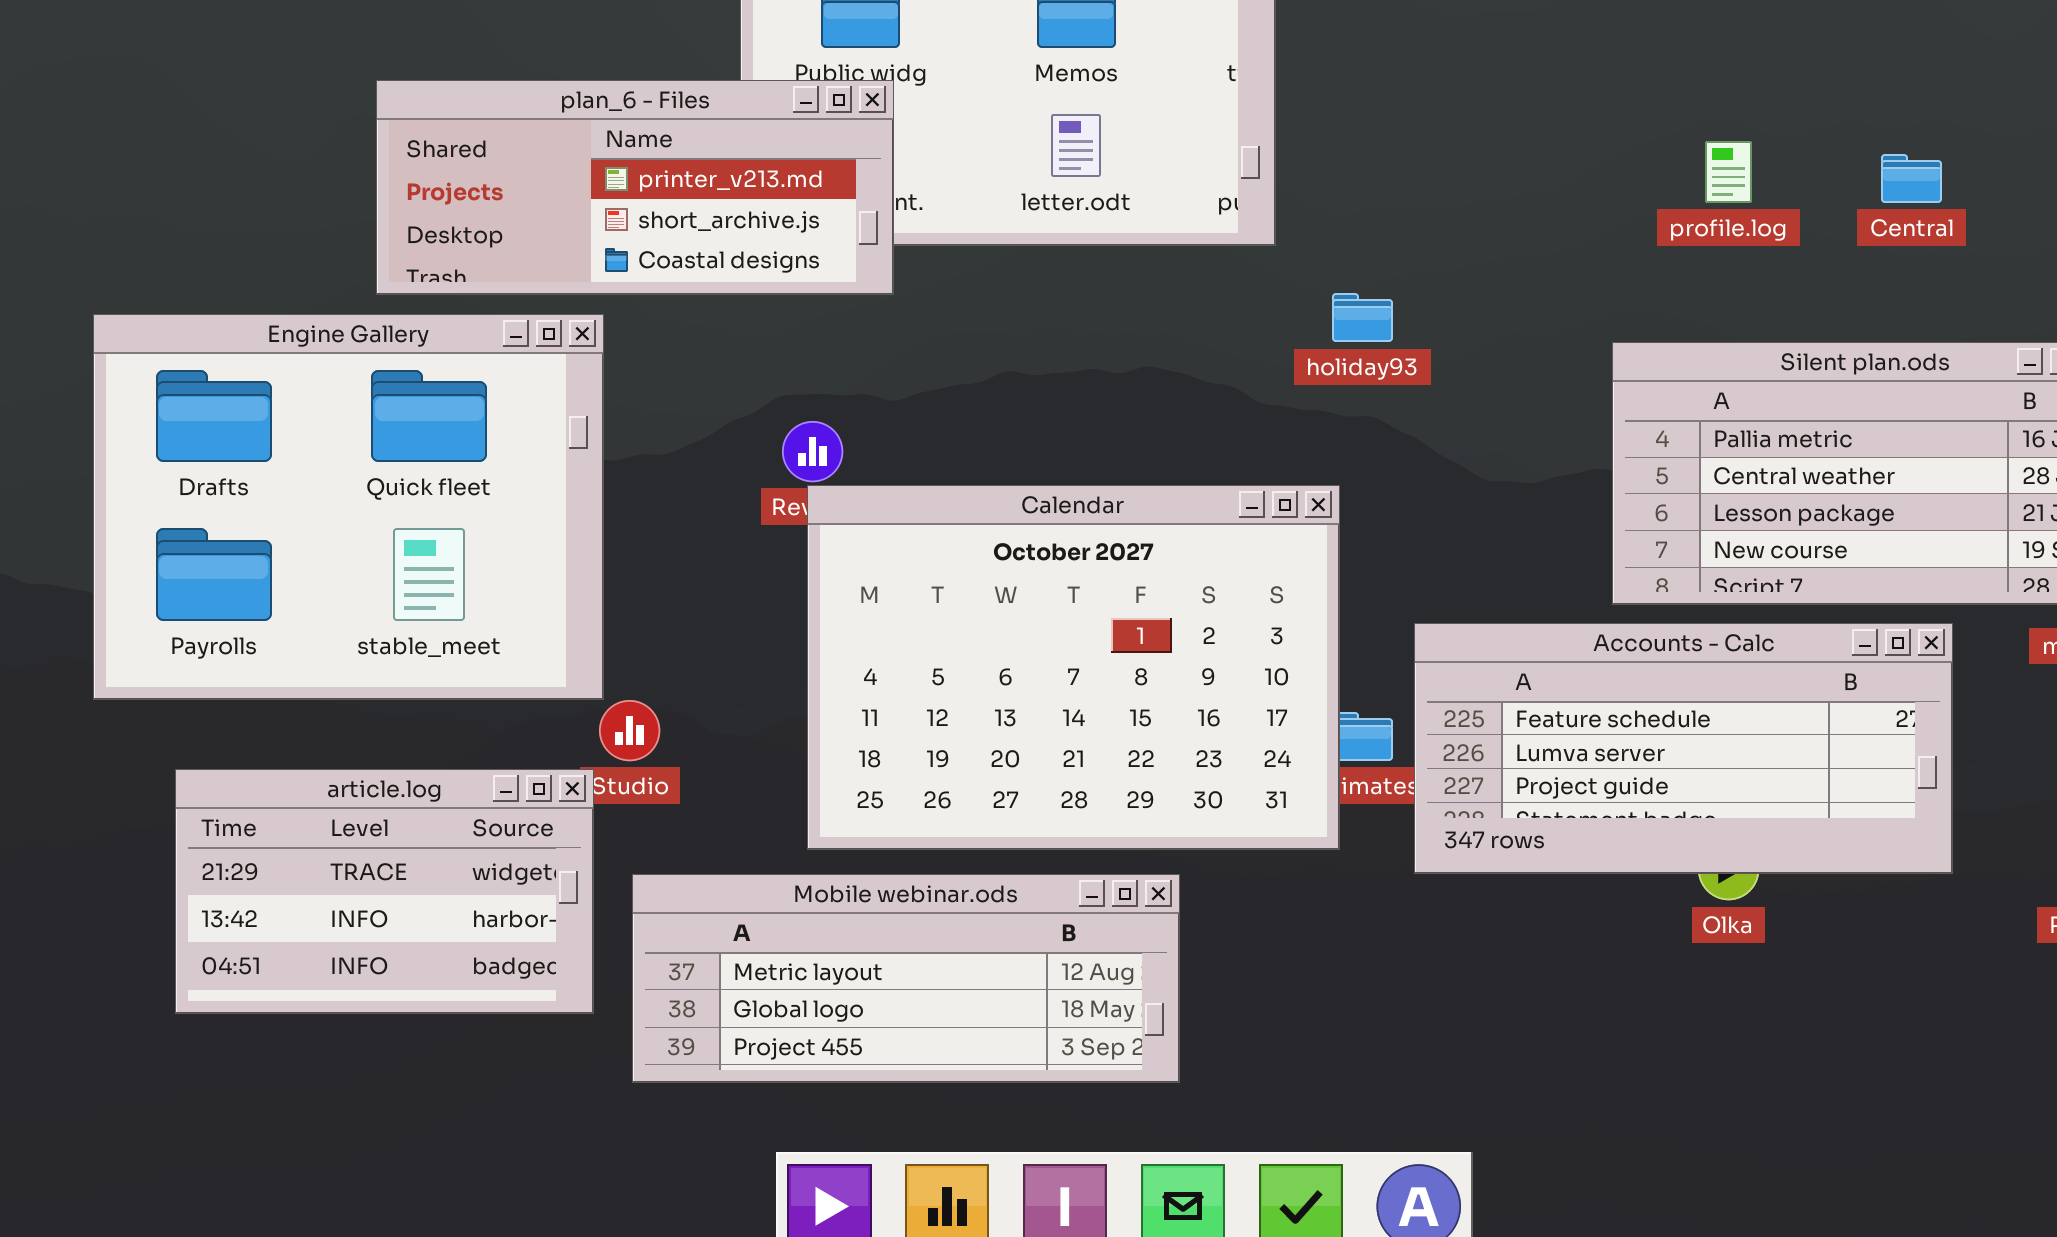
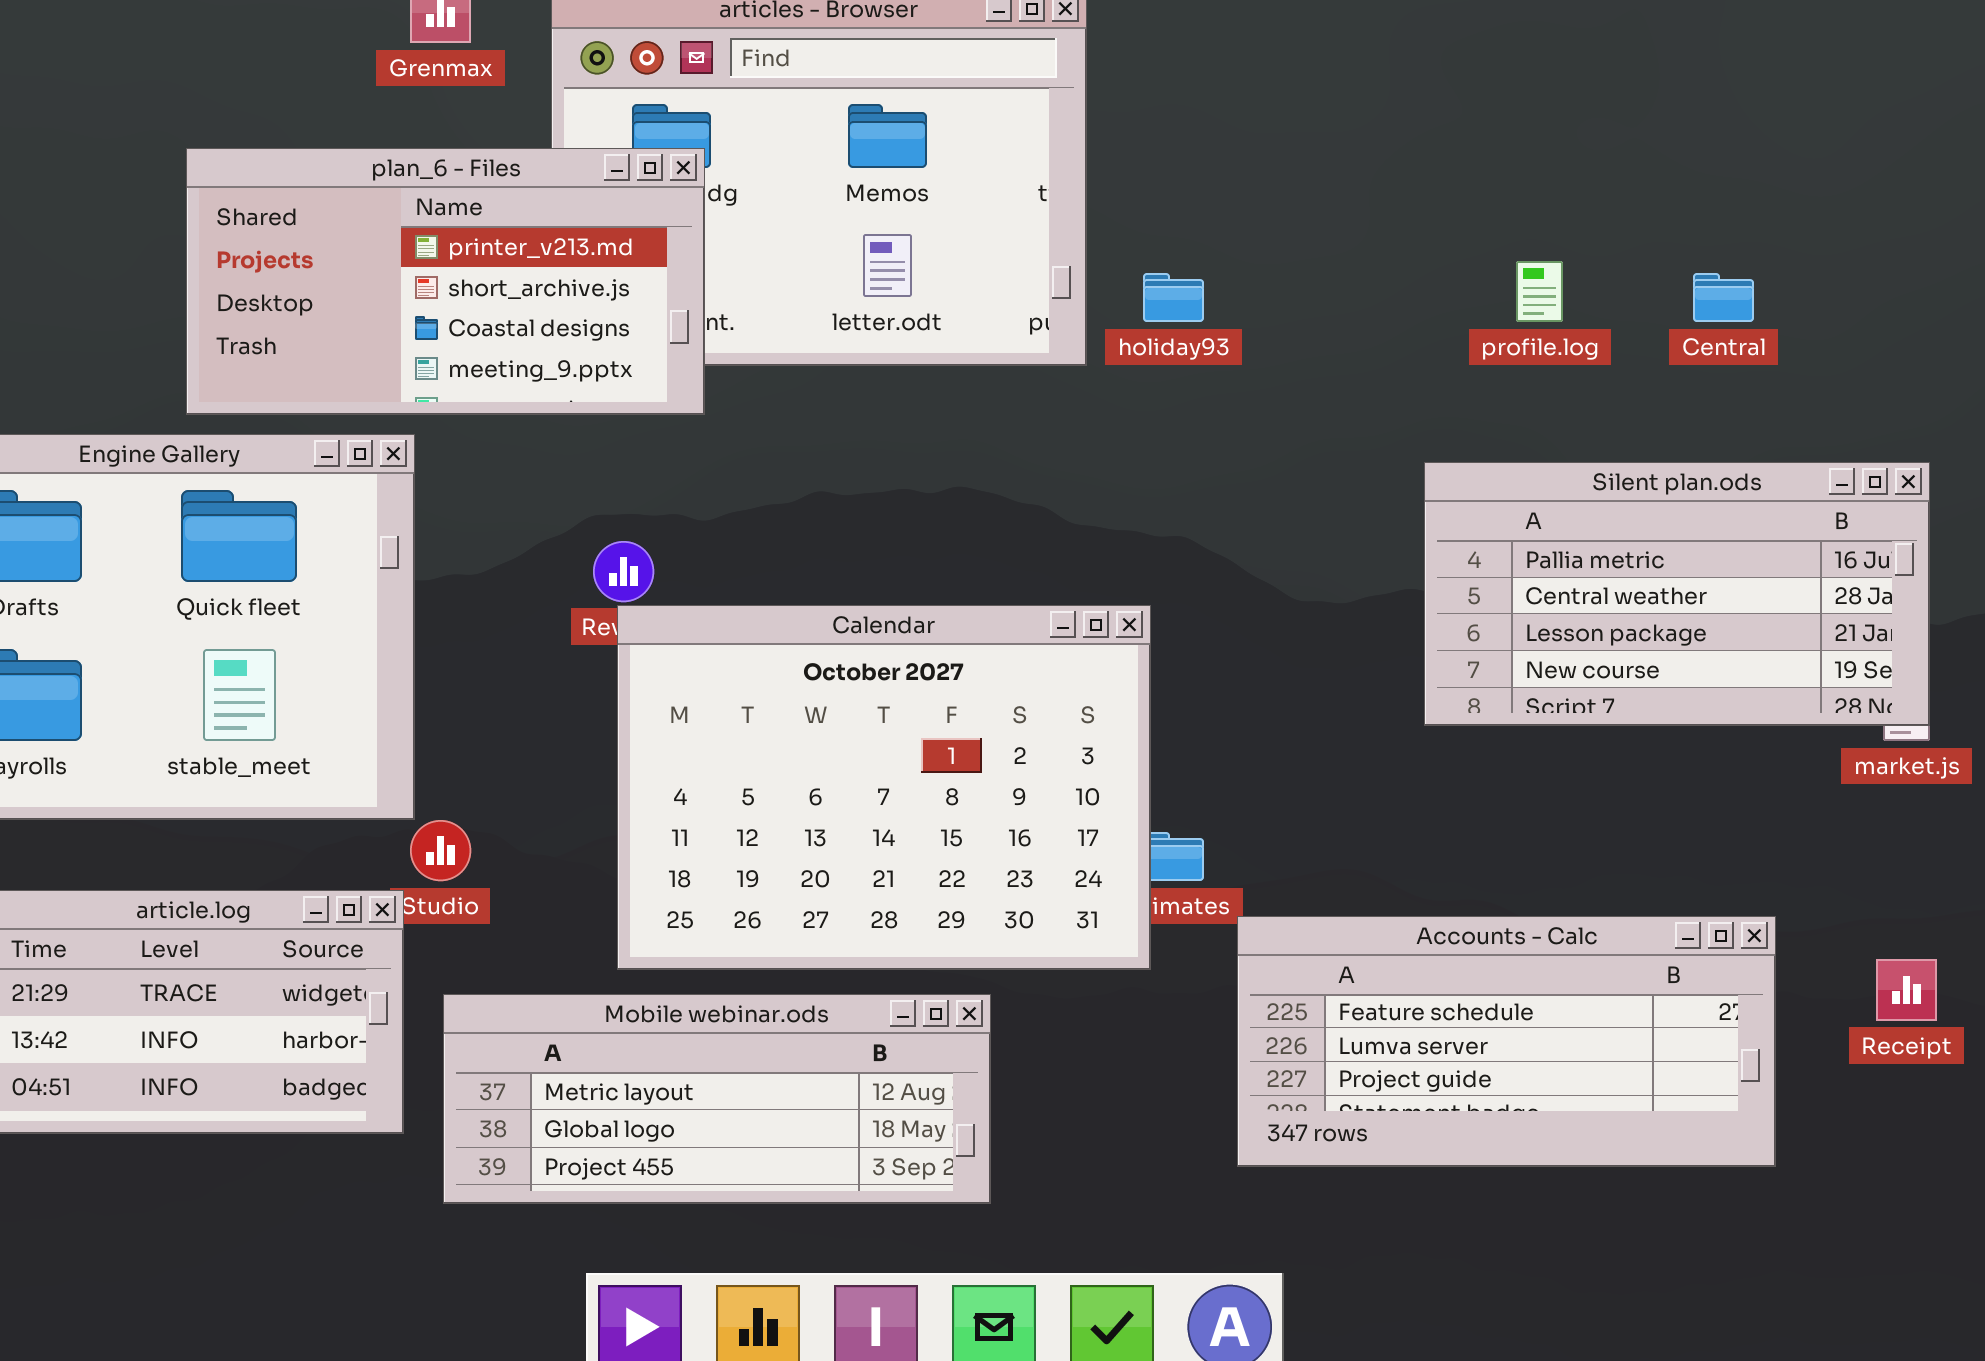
plan_6 - Files: [376,80,894,295] -> [186,148,705,415], resized
holiday93: [1332,293,1393,342] -> [1143,273,1204,322], moved
Accounts - Calc: [1414,623,1953,874] -> [1237,916,1776,1167], moved

